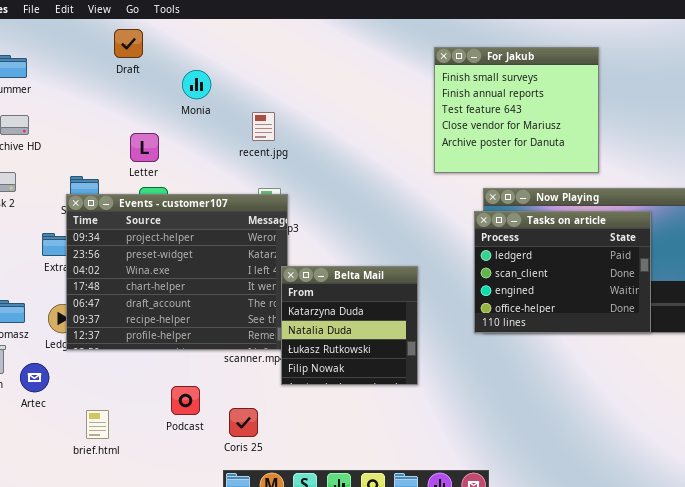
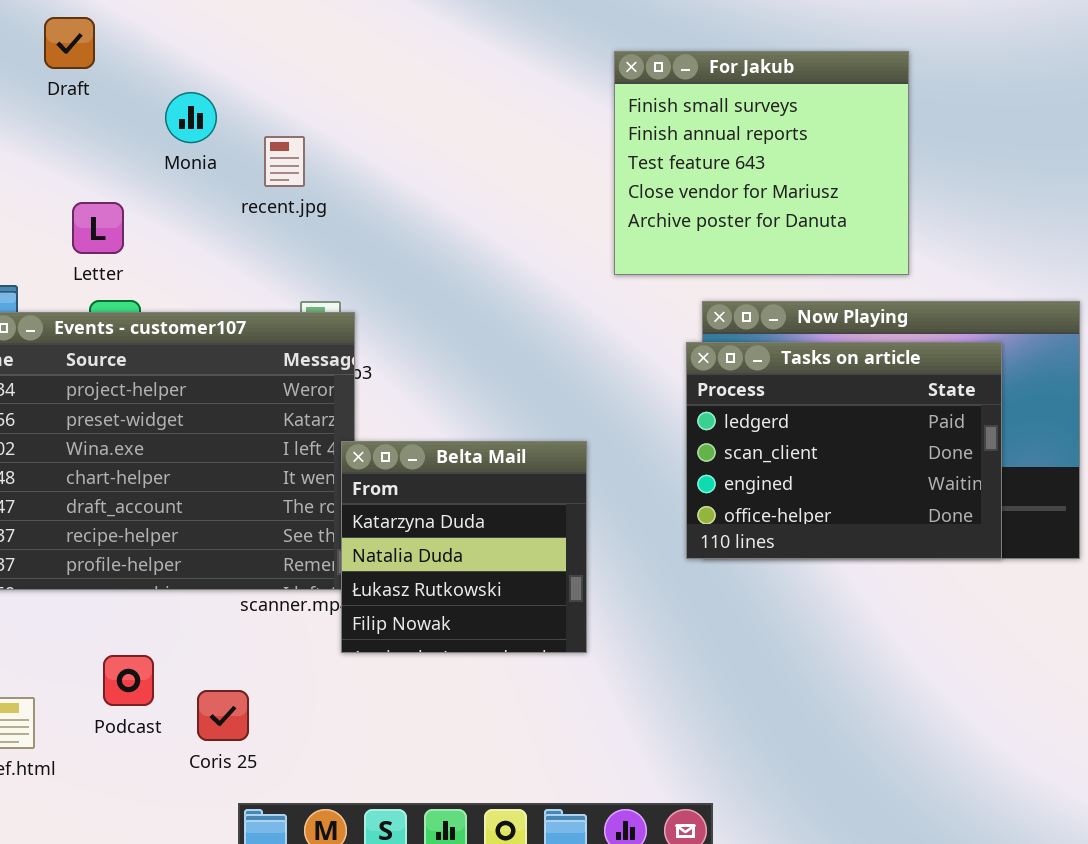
recent.jpg: [252,112,275,141] -> [264,136,305,187], moved
Podcast: [171,386,200,415] -> [103,655,154,706], moved
Coris 25: [229,408,258,437] -> [197,690,249,741], moved

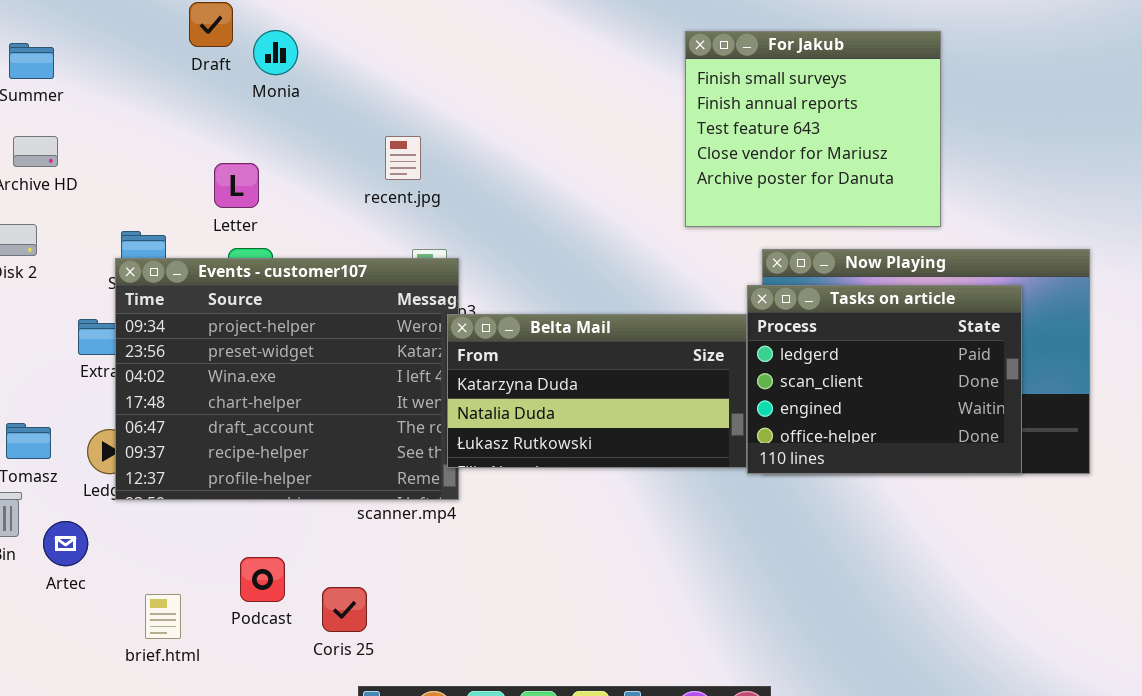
Monia: [165,92,217,143] -> [253,30,298,75], moved
recent.jpg: [264,136,305,187] -> [385,136,421,180], moved
Belta Mail: [341,441,587,653] -> [447,314,747,468], moved, resized

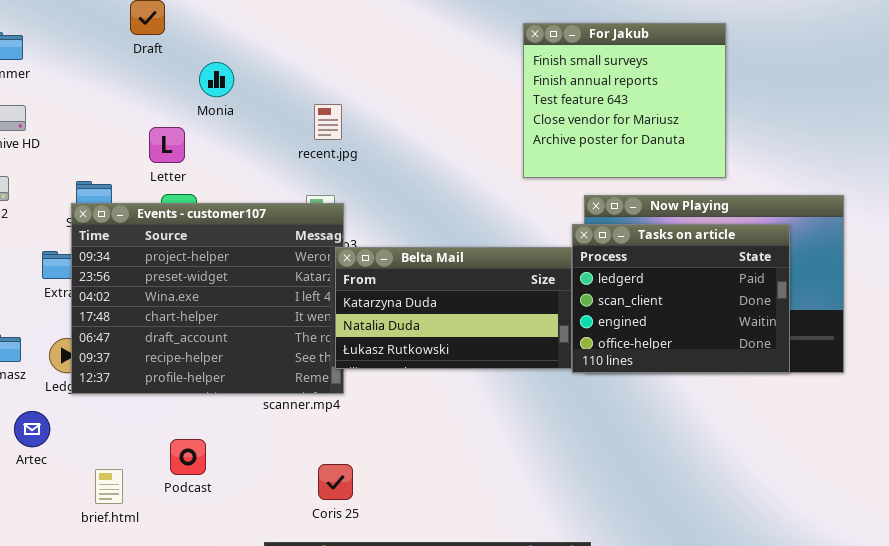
Monia: [253,30,298,75] -> [199,62,234,97], moved
recent.jpg: [385,136,421,180] -> [314,104,342,140], moved
Coris 25: [322,587,367,632] -> [318,464,353,500], moved

